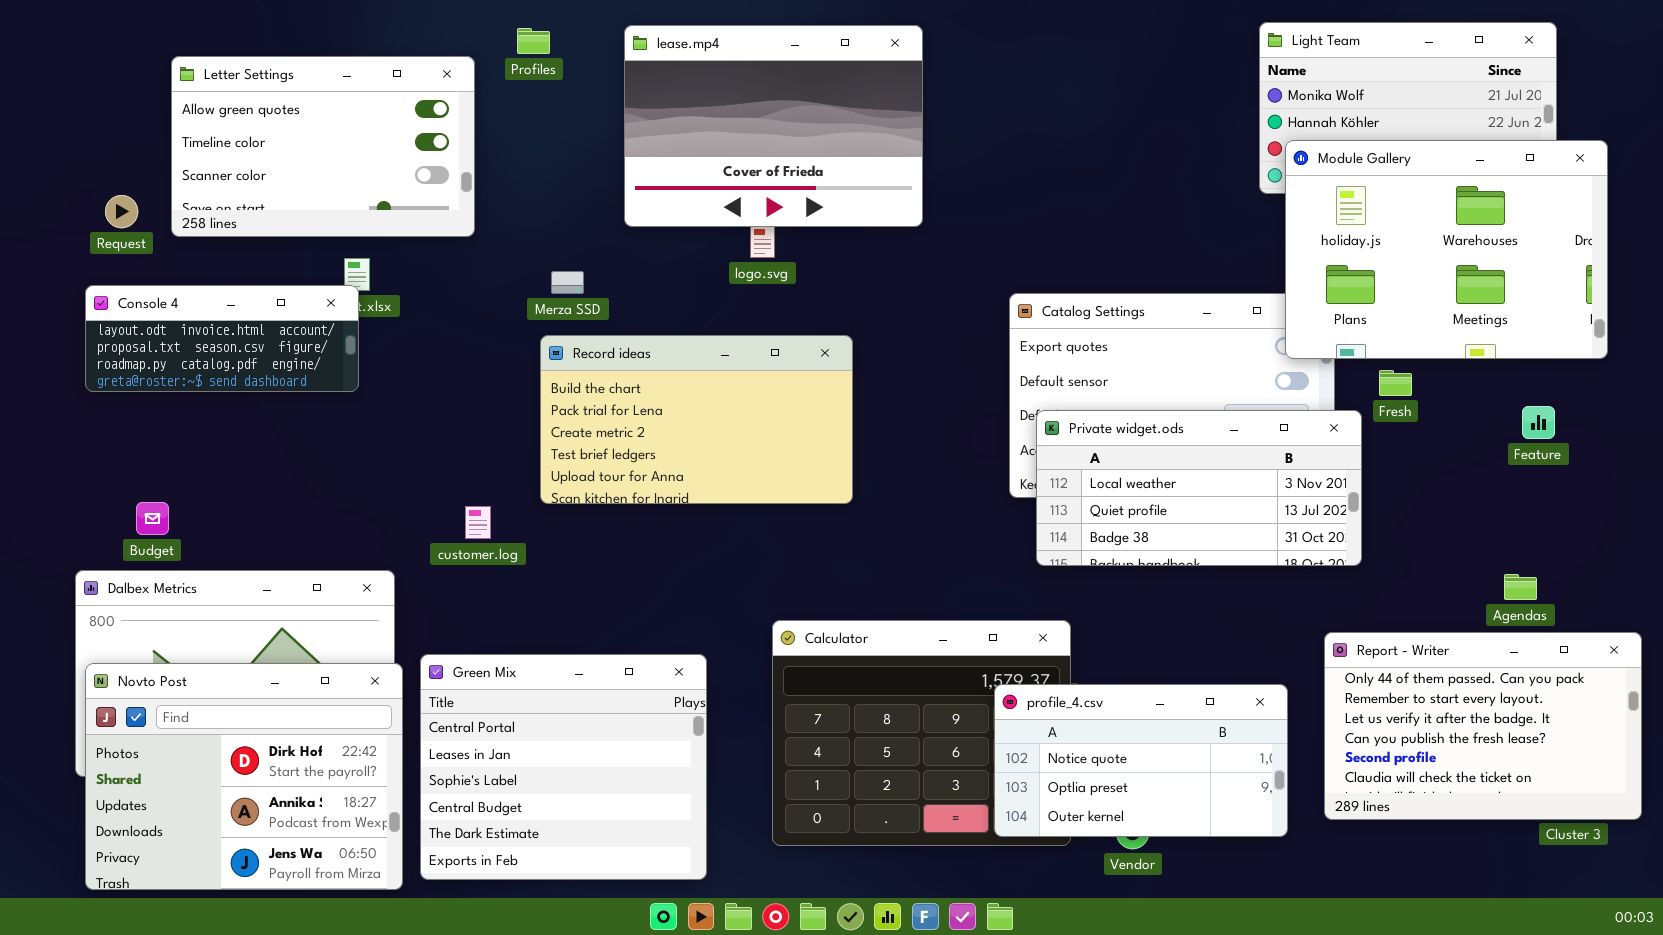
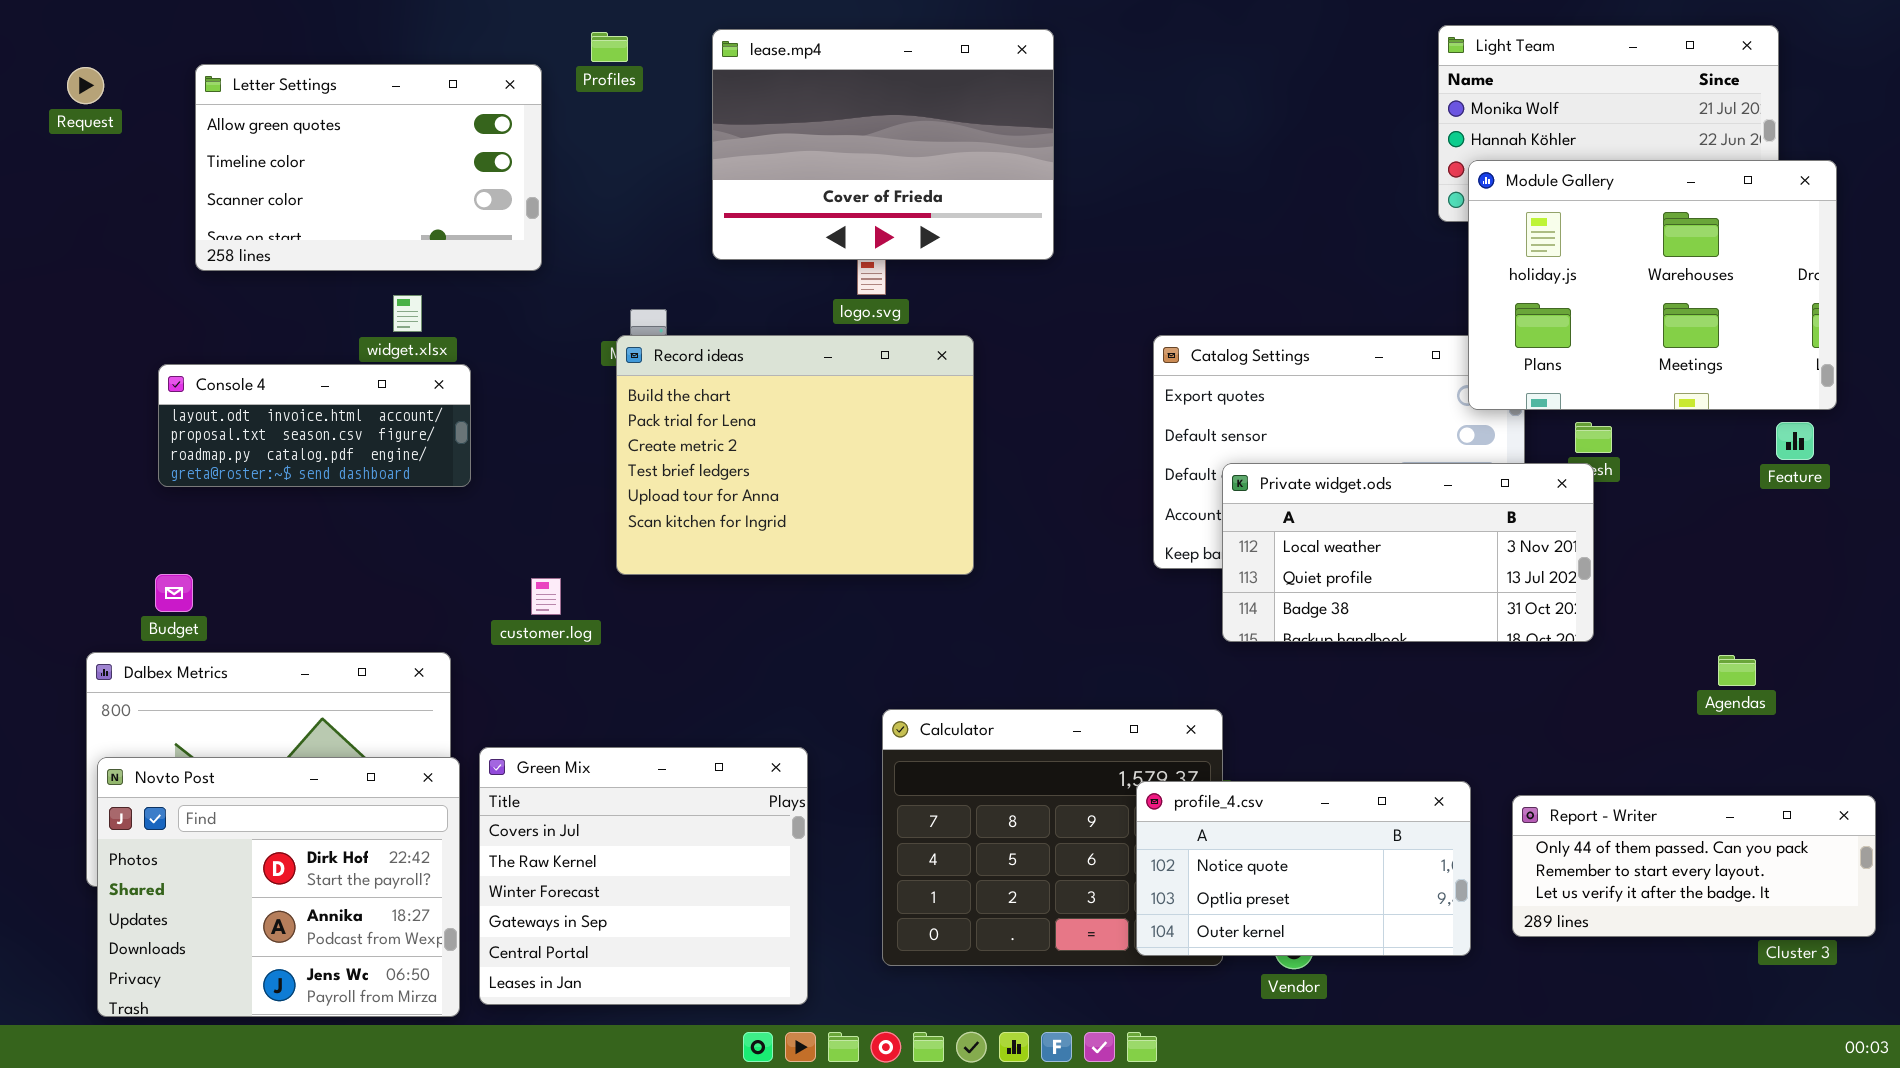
Request: [105,195,138,228] -> [67,67,104,104], moved
Console 4: [85,285,359,392] -> [158,364,471,487], moved
Record ideas: [540,335,853,504] -> [616,335,974,575], resized
Feature: [1522,406,1555,439] -> [1776,422,1814,460], moved
Private widget.ods: [1036,410,1362,566] -> [1222,463,1594,642], moved
Report - Writer: [1324,632,1642,820] -> [1512,795,1876,937], resized
Green Mix: [420,654,707,880] -> [479,747,808,1005], scrolled up 4 rows

